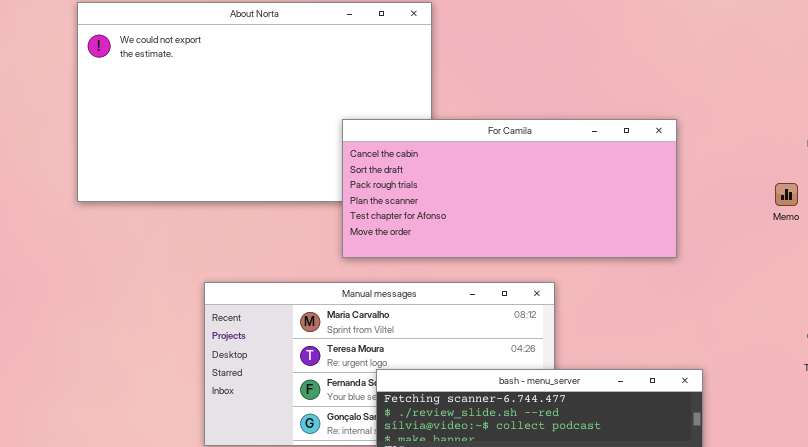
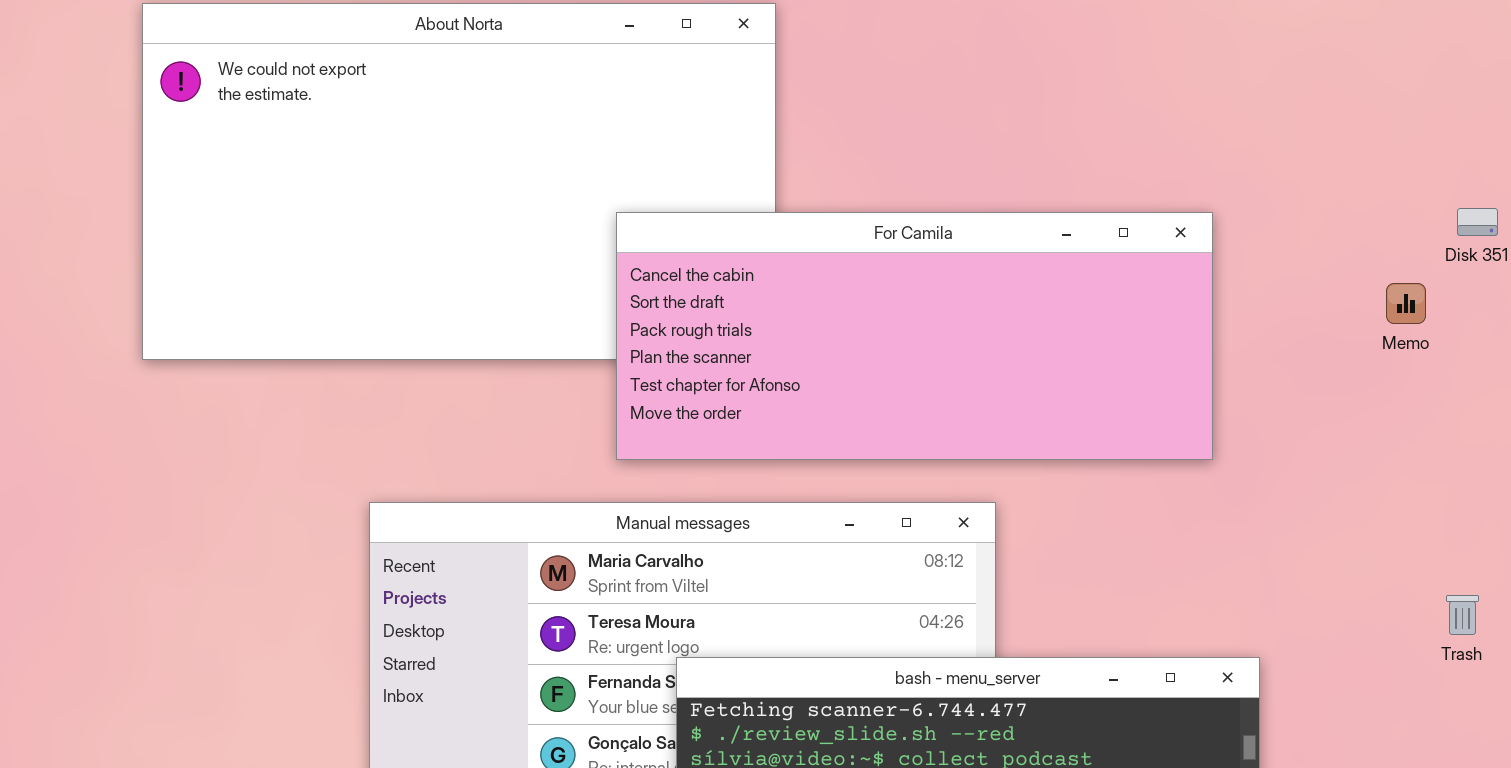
Memo: [775,183,798,206] -> [1386,283,1426,324], moved

